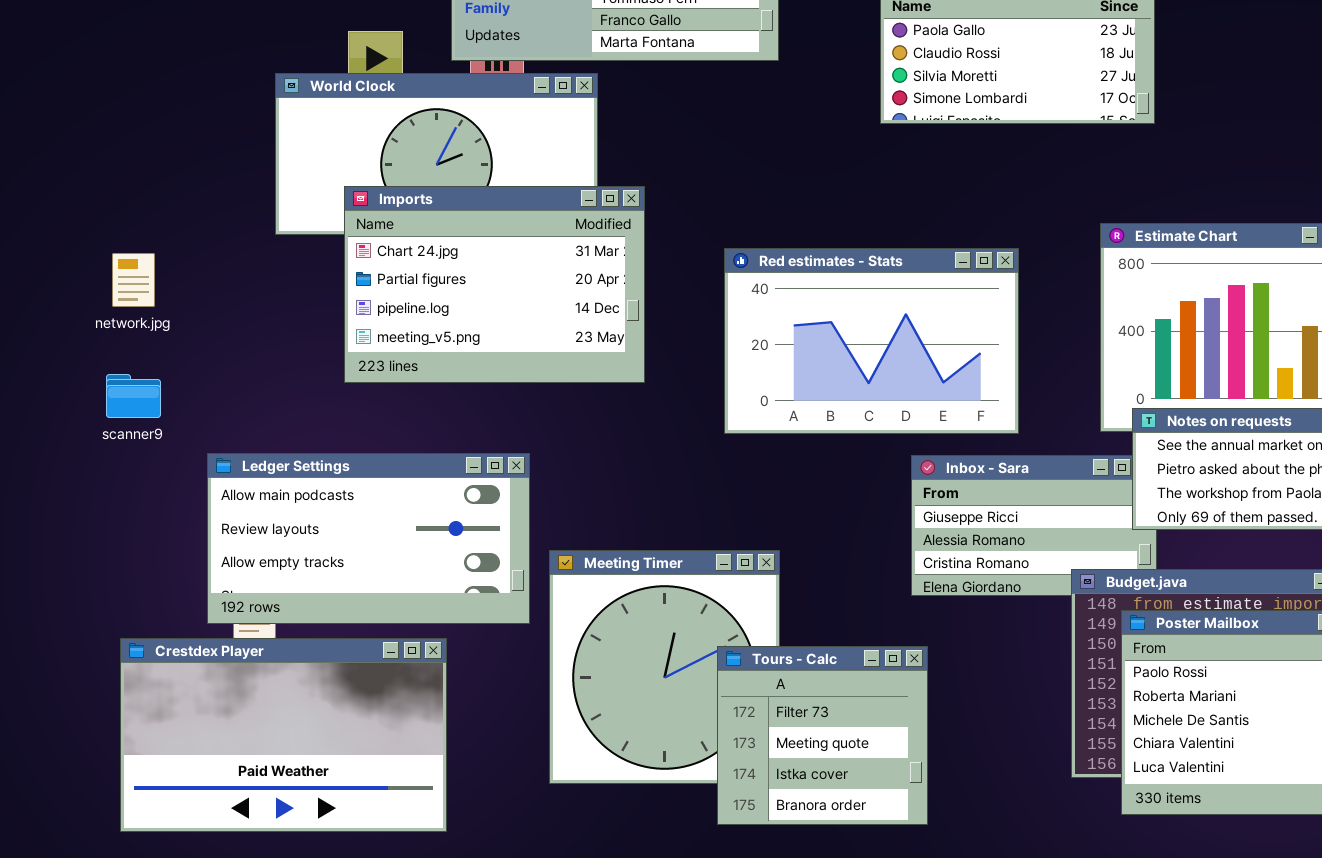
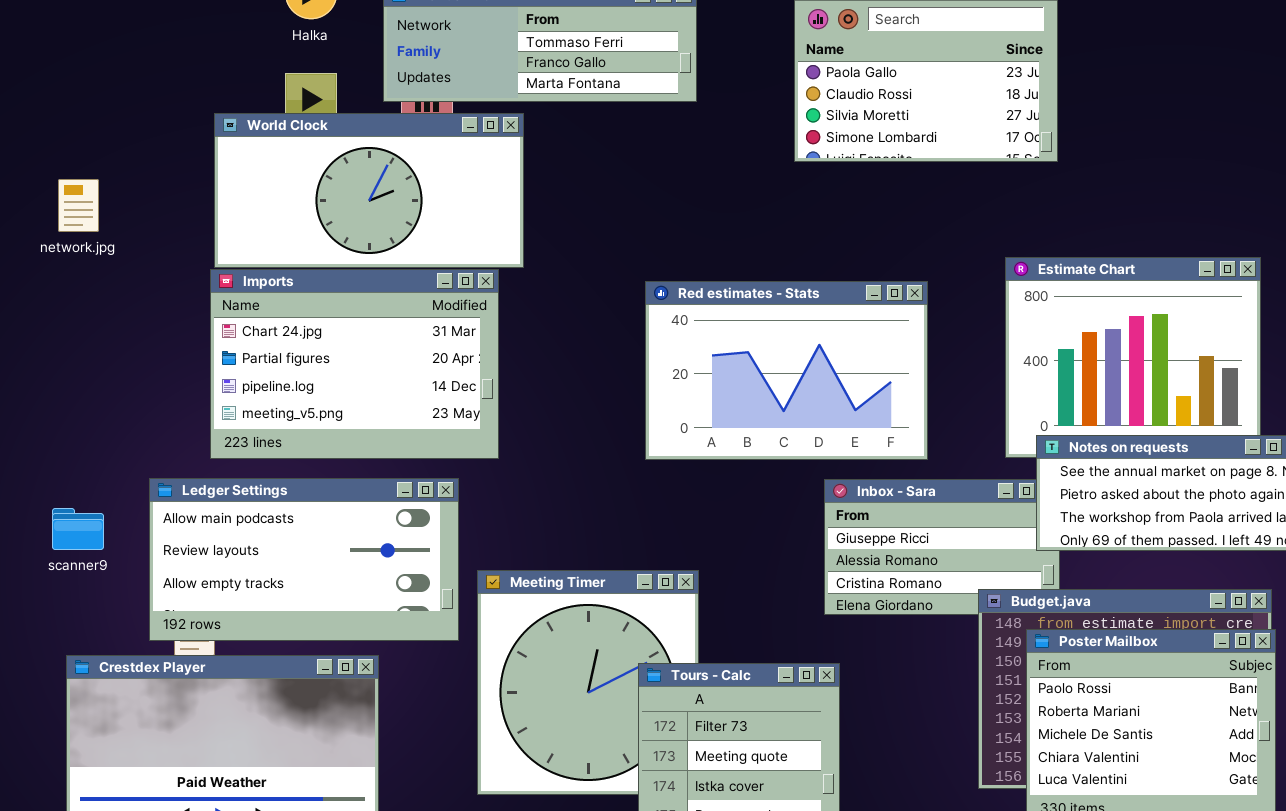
Imports: [344,186,645,383] -> [210,269,499,459], moved
network.jpg: [112,253,155,307] -> [58,179,99,232], moved
scanner9: [106,374,161,418] -> [52,508,104,550], moved

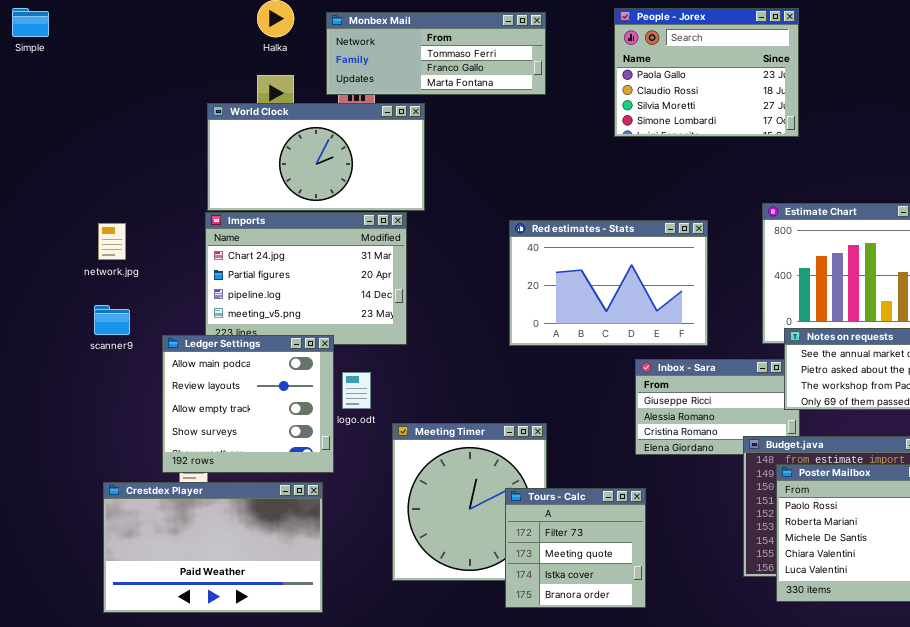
network.jpg: [58,179,99,232] -> [98,223,126,260], moved
Ledger Settings: [149,478,459,641] -> [162,335,334,473], resized
scanner9: [52,508,104,550] -> [94,305,130,335], moved

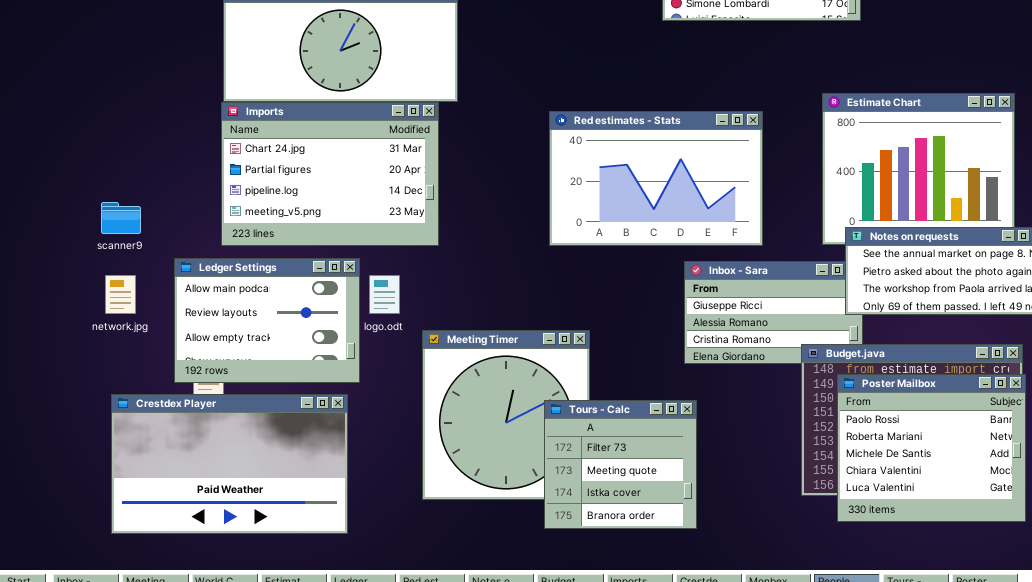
network.jpg: [98,223,126,260] -> [105,275,136,314], moved
Ledger Settings: [162,335,334,473] -> [174,258,360,383], resized

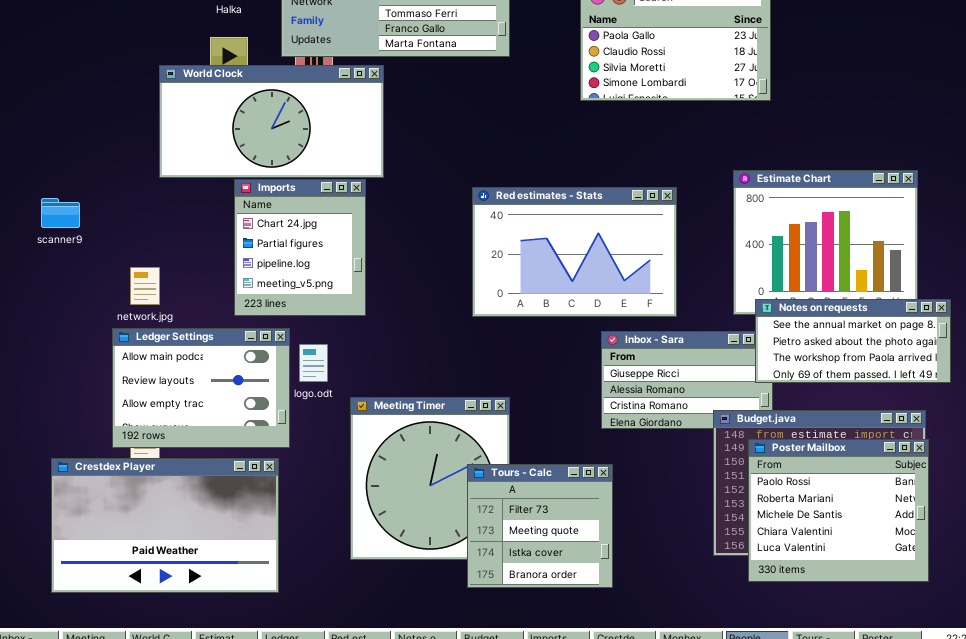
Imports: [221,102,439,246] -> [234,179,366,316], resized
scanner9: [101,202,141,234] -> [41,198,80,228], moved
network.jpg: [105,275,136,314] -> [130,267,160,305], moved

